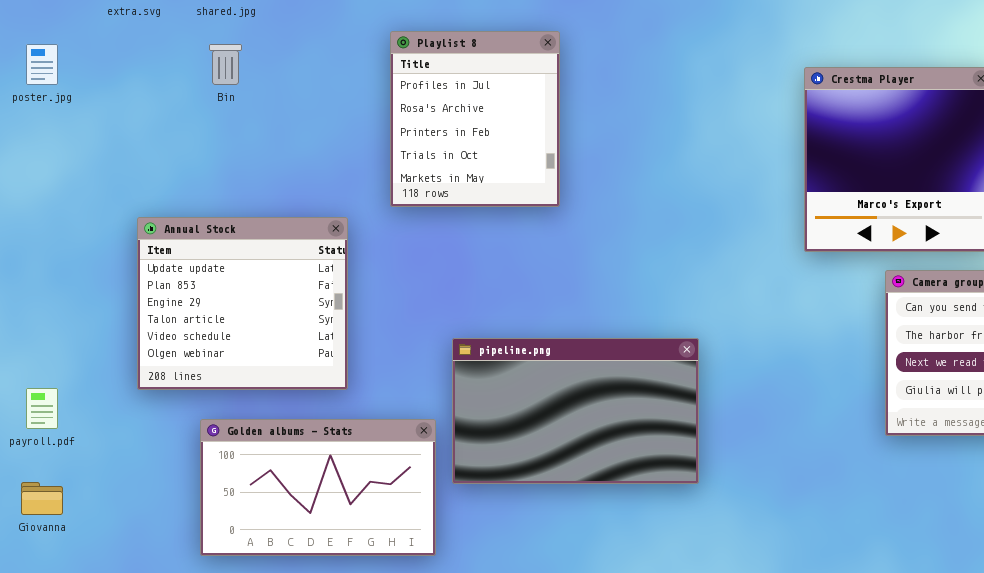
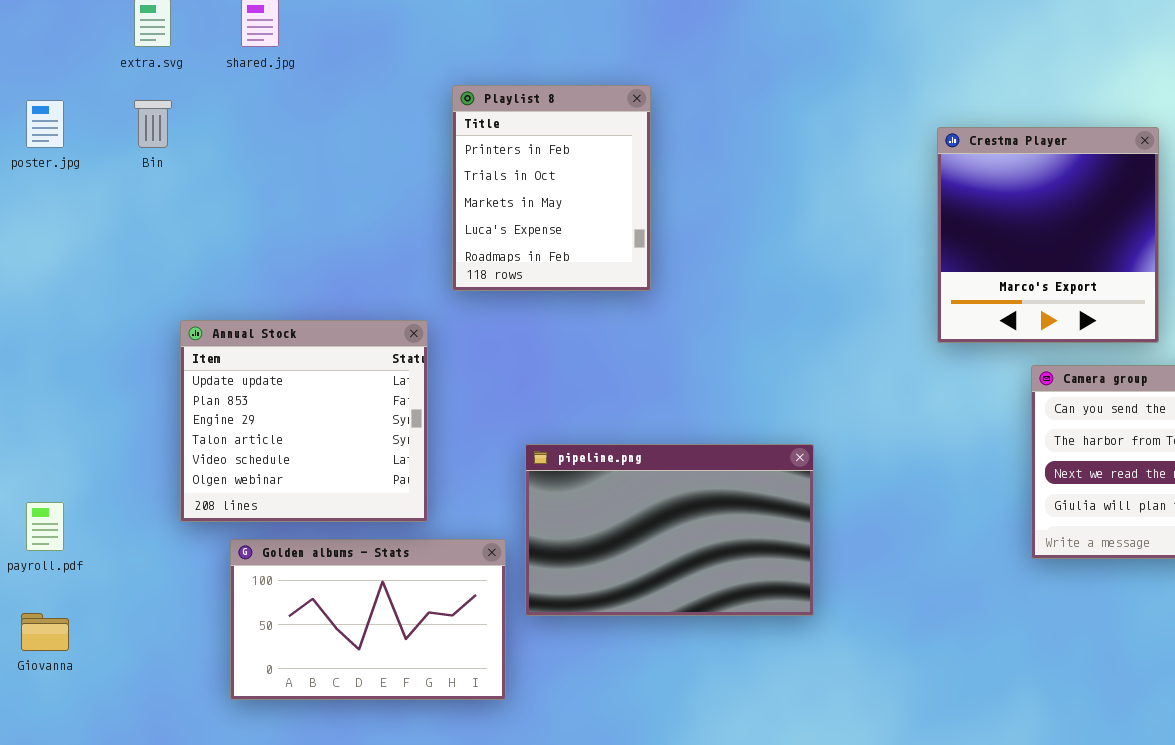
Playlist 8: [390,31,560,207] -> [452,85,651,291], scrolled down 2 rows
Bin: [209,44,242,85] -> [134,100,172,148], moved
Annual Stock: [137,217,348,390] -> [180,320,428,522], moved

